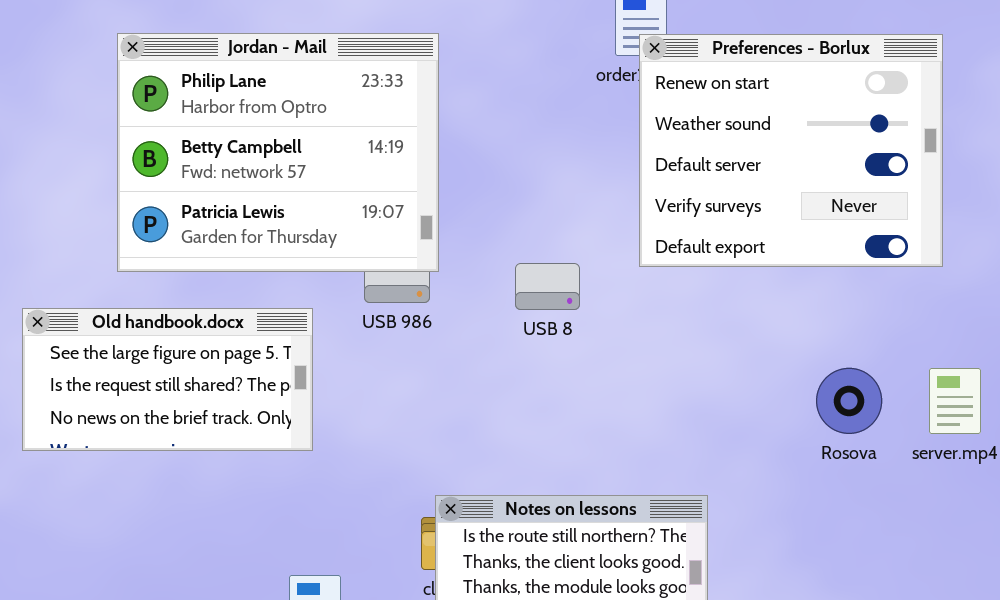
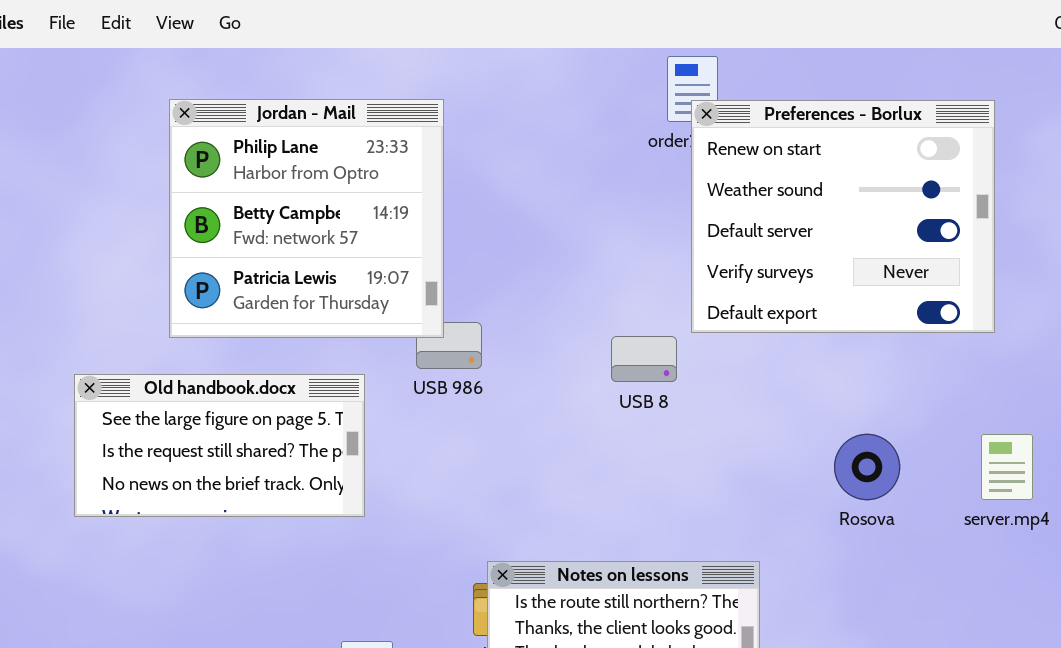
Jordan - Mail: [117,33,439,272] -> [169,99,444,338], resized
USB 8: [515,263,580,310] -> [611,336,677,382], moved
Rosova: [816,368,882,434] -> [834,434,900,500], moved

